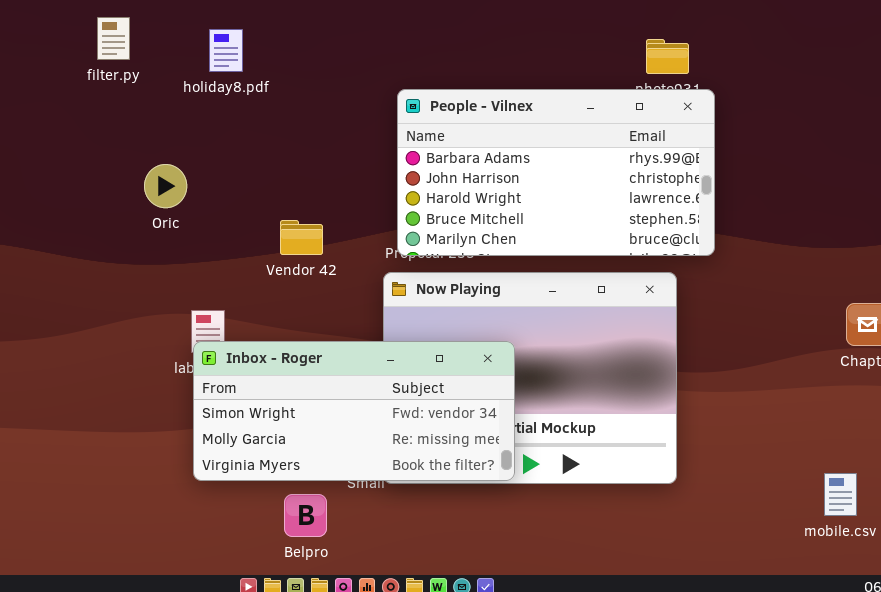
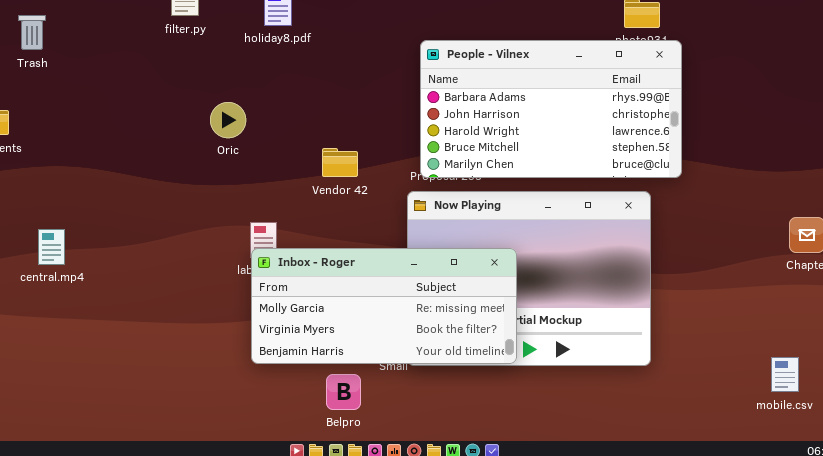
Inbox - Roger: [193,341,515,481] -> [251,248,517,364], scrolled down 1 row

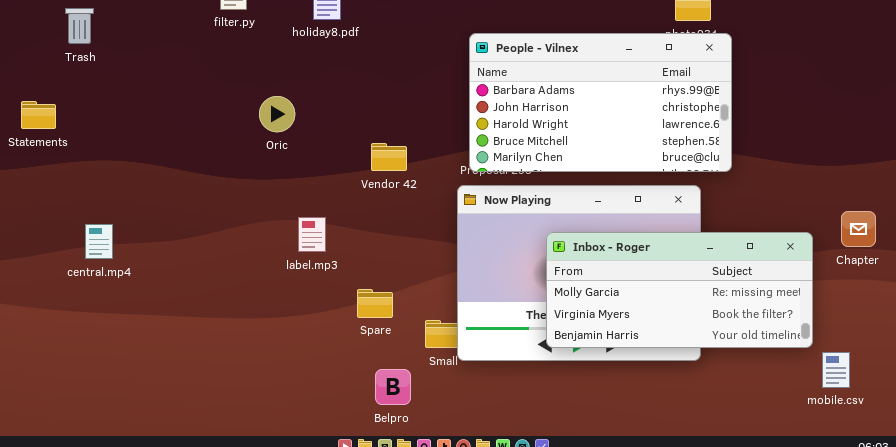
Inbox - Roger: [251,248,517,364] -> [546,232,813,348], moved

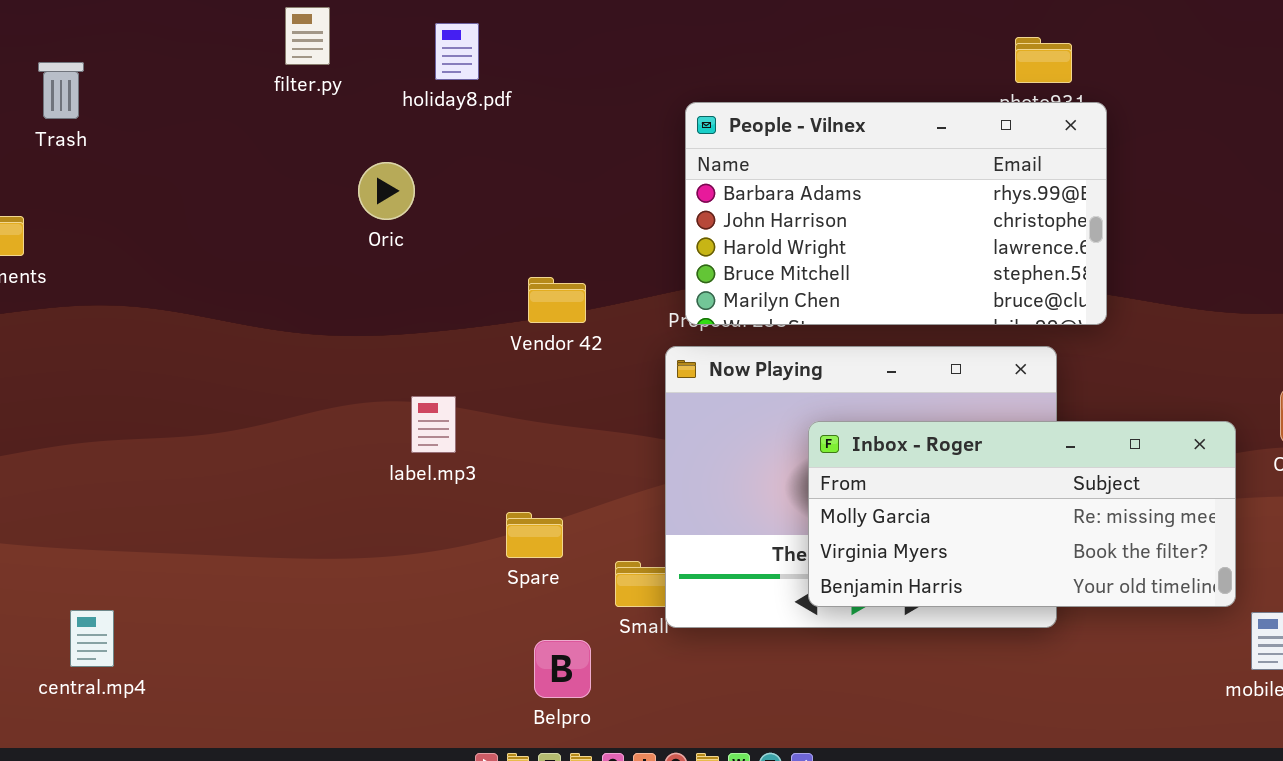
Oric: [259,96,295,132] -> [358,162,415,220], moved
central.mp4: [85,224,113,259] -> [70,610,114,667], moved

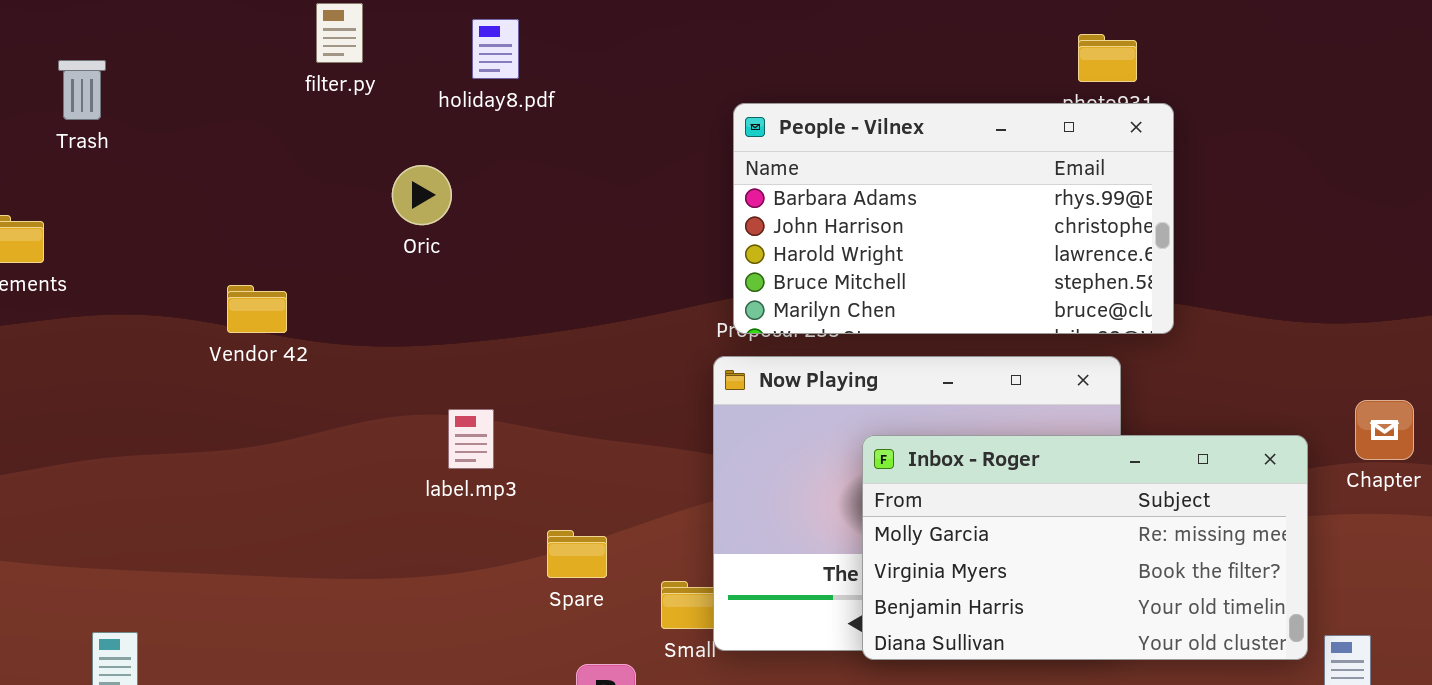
Vendor 42: [528,277,586,323] -> [227,285,287,333], moved
Inbox - Roger: [808,421,1236,607] -> [862,435,1308,660], resized

